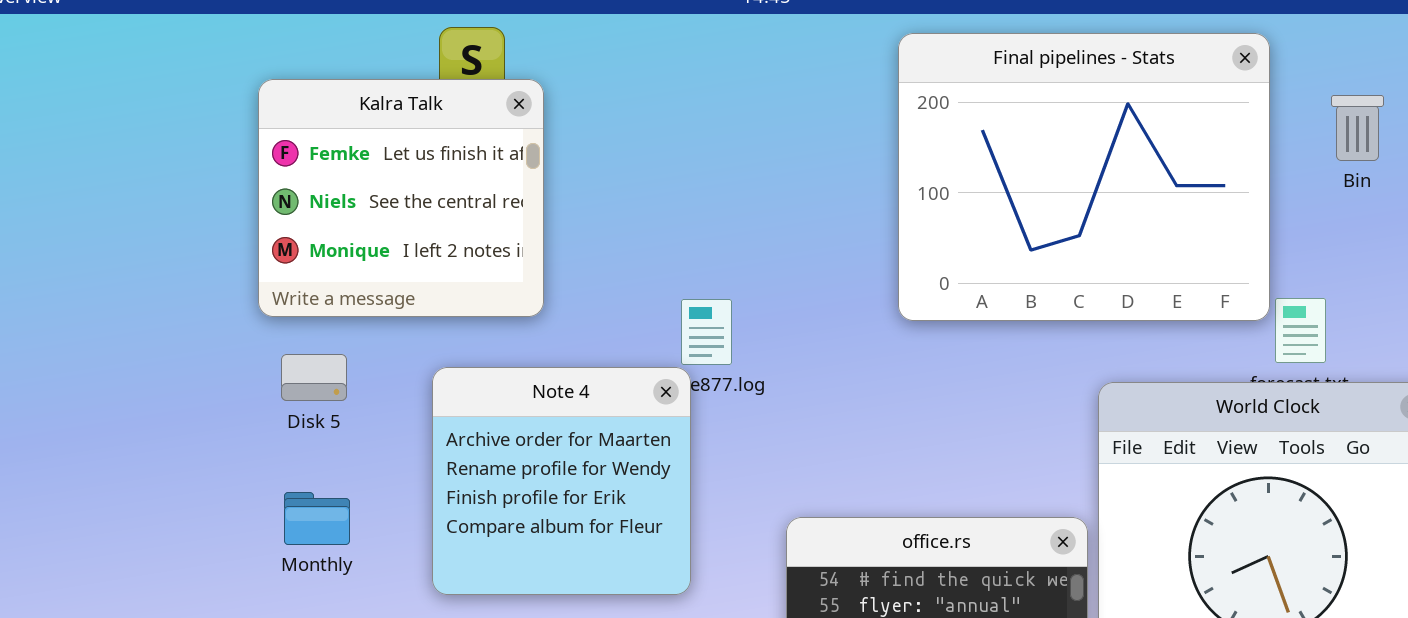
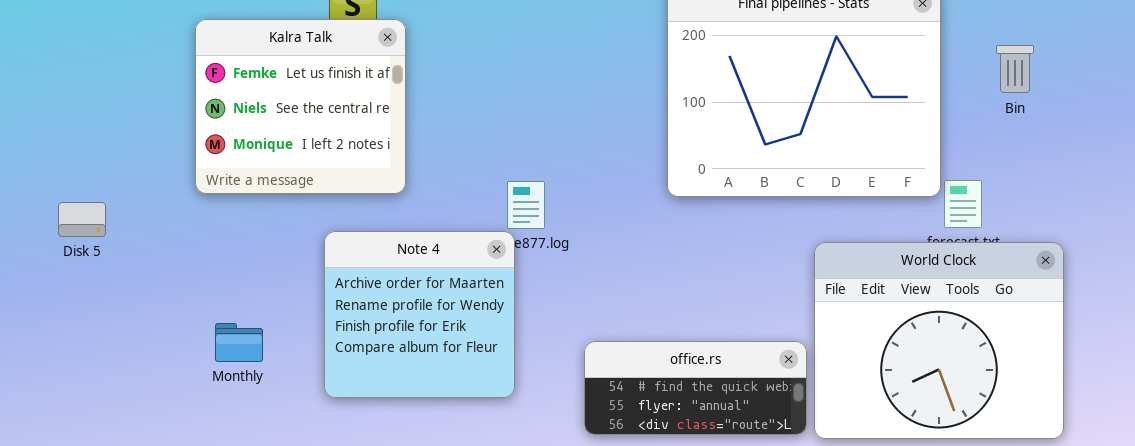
Bin: [1331,95,1384,161] -> [996,45,1034,93], moved
Disk 5: [281,354,347,401] -> [58,202,106,237], moved

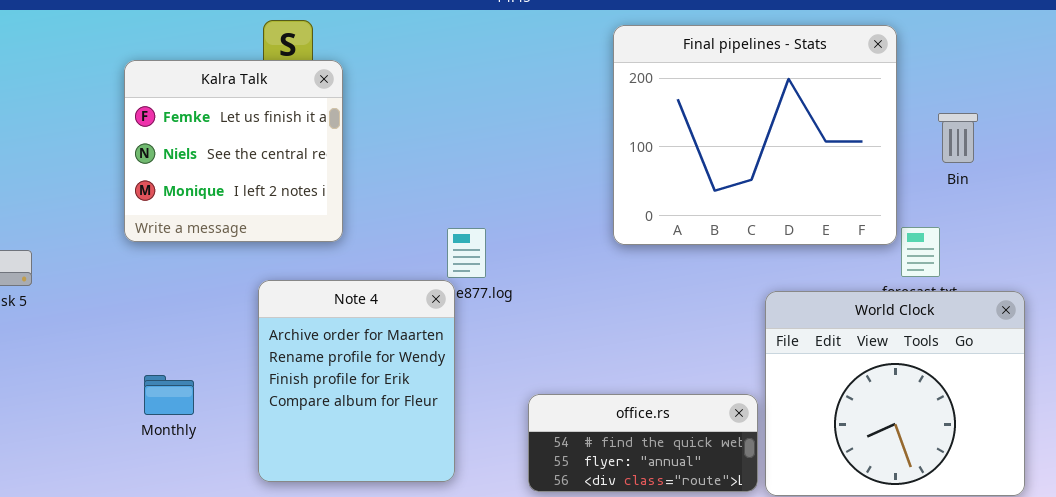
Bin: [996,45,1034,93] -> [938,113,978,163], moved
Note 4: [324,231,515,398] -> [258,280,455,482], resized

